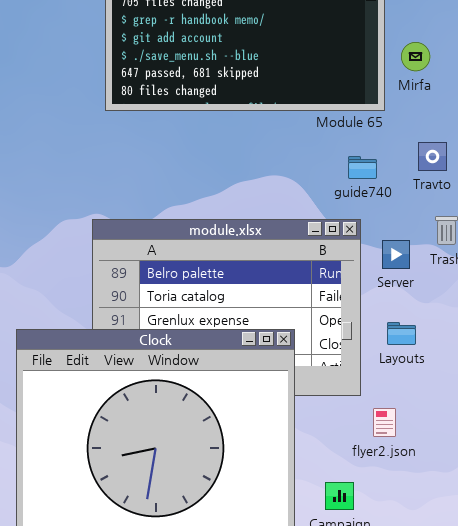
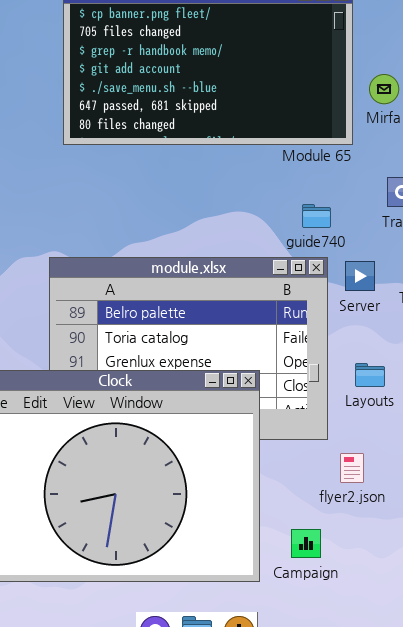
guide740: [348,156,377,179] -> [302,204,331,228], moved
Server: [382,240,410,269] -> [345,261,375,291], moved

